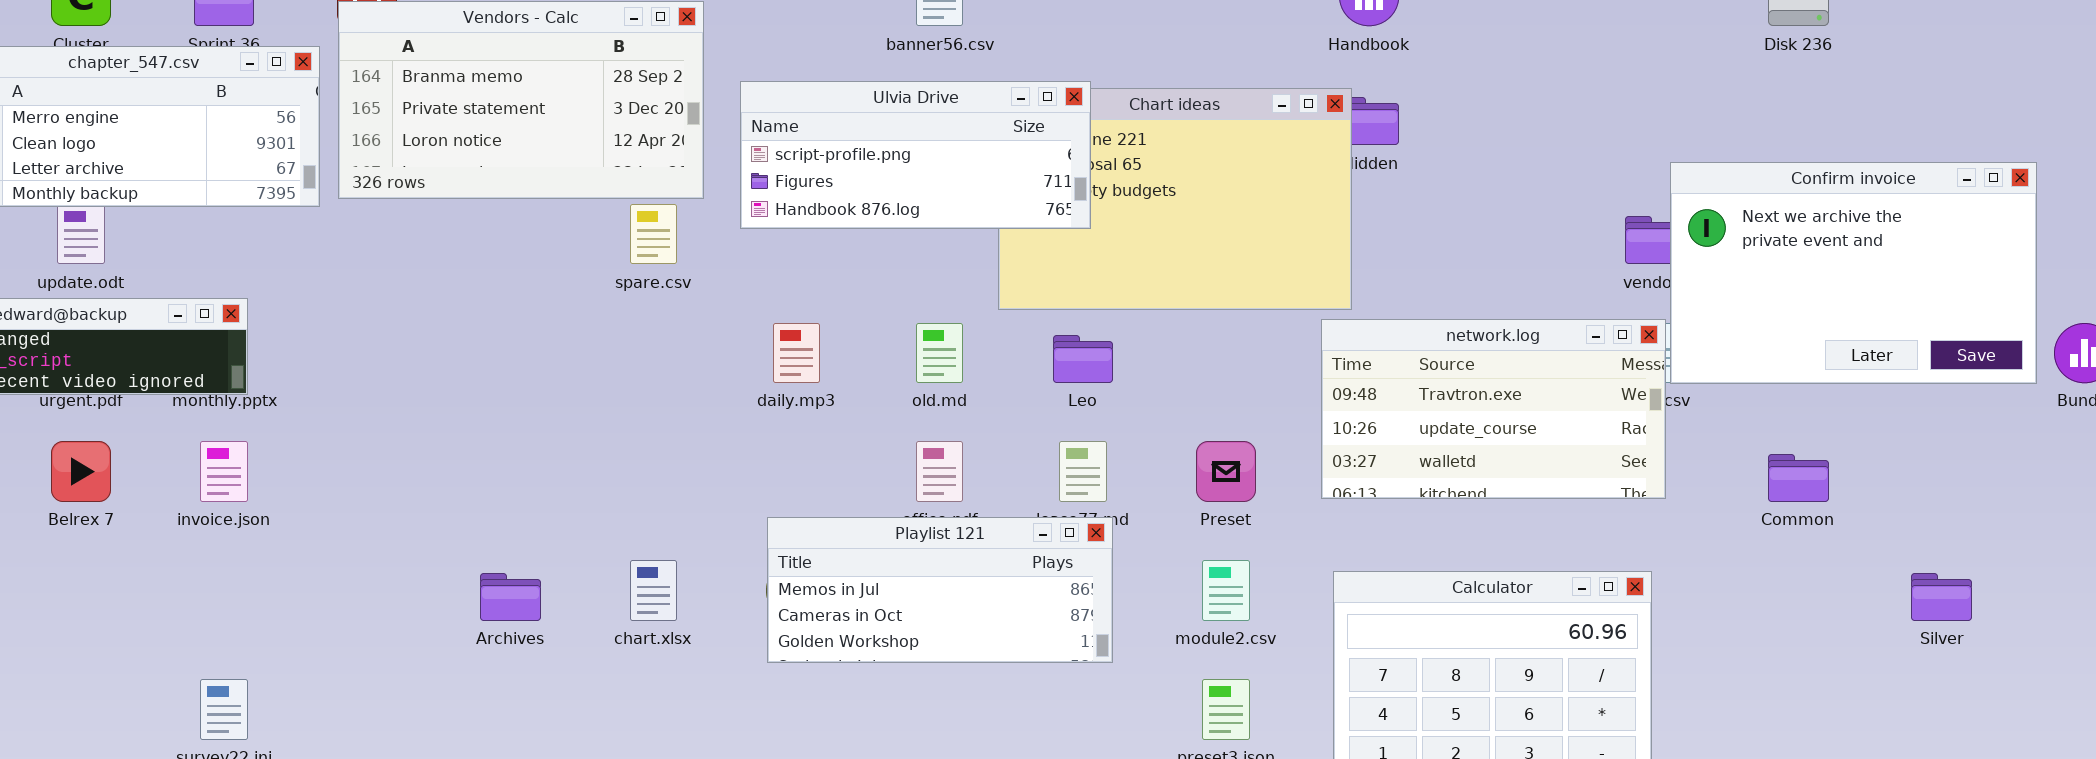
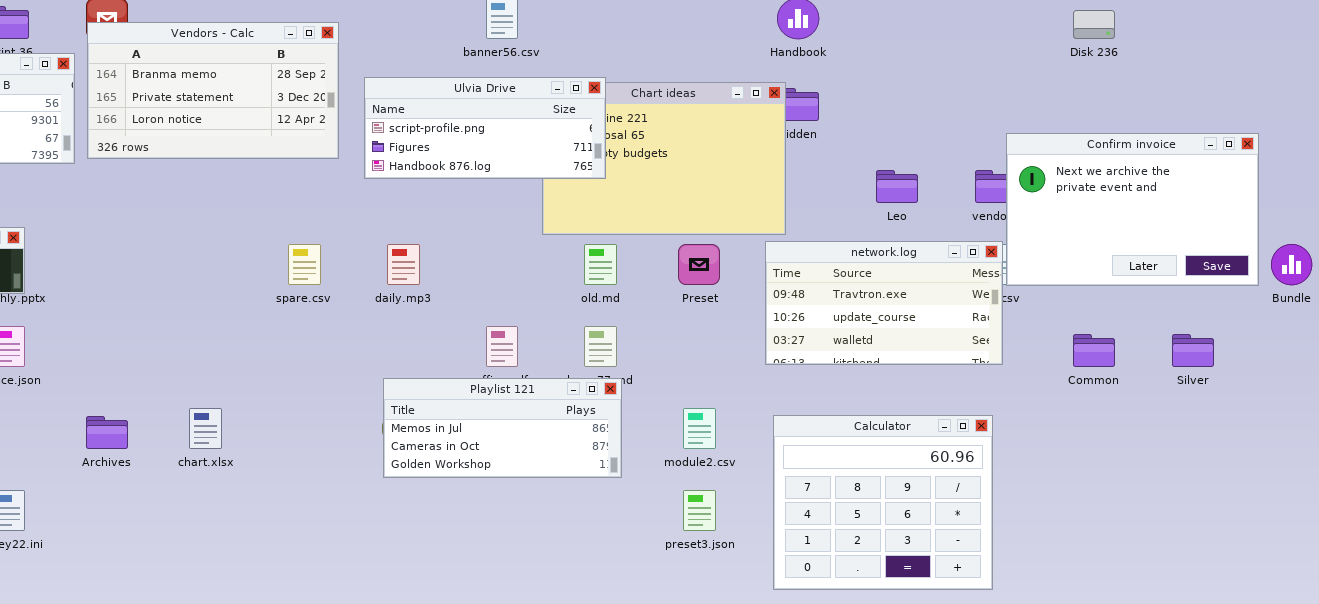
spare.csv: [630,204,677,264] -> [288,244,321,285], moved
old.md: [916,323,963,383] -> [584,244,617,285], moved
Leo: [1053,335,1113,383] -> [876,170,918,203], moved
Preset: [1196,441,1256,502] -> [678,244,720,285], moved
chart.xlsx: [630,560,677,621] -> [189,408,222,449], moved
Archives: [480,573,541,621] -> [86,416,128,449], moved
Silver: [1911,573,1972,621] -> [1172,334,1214,367], moved

